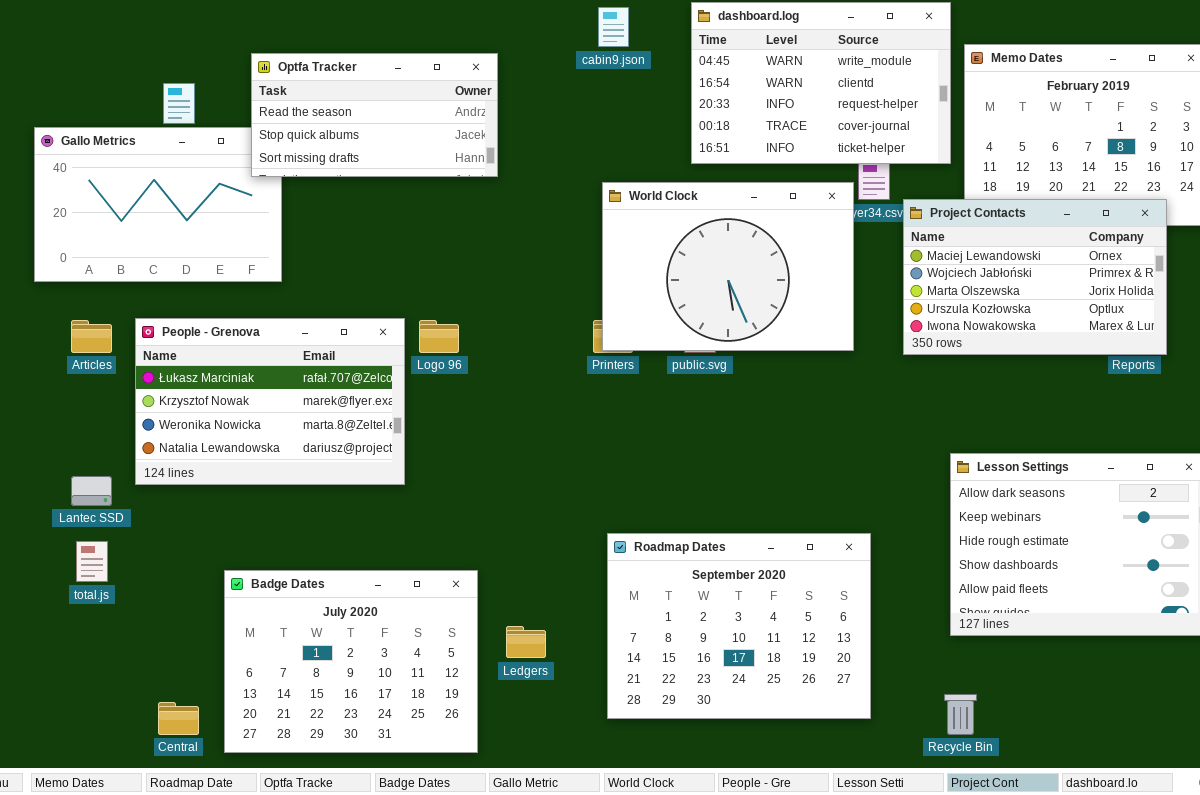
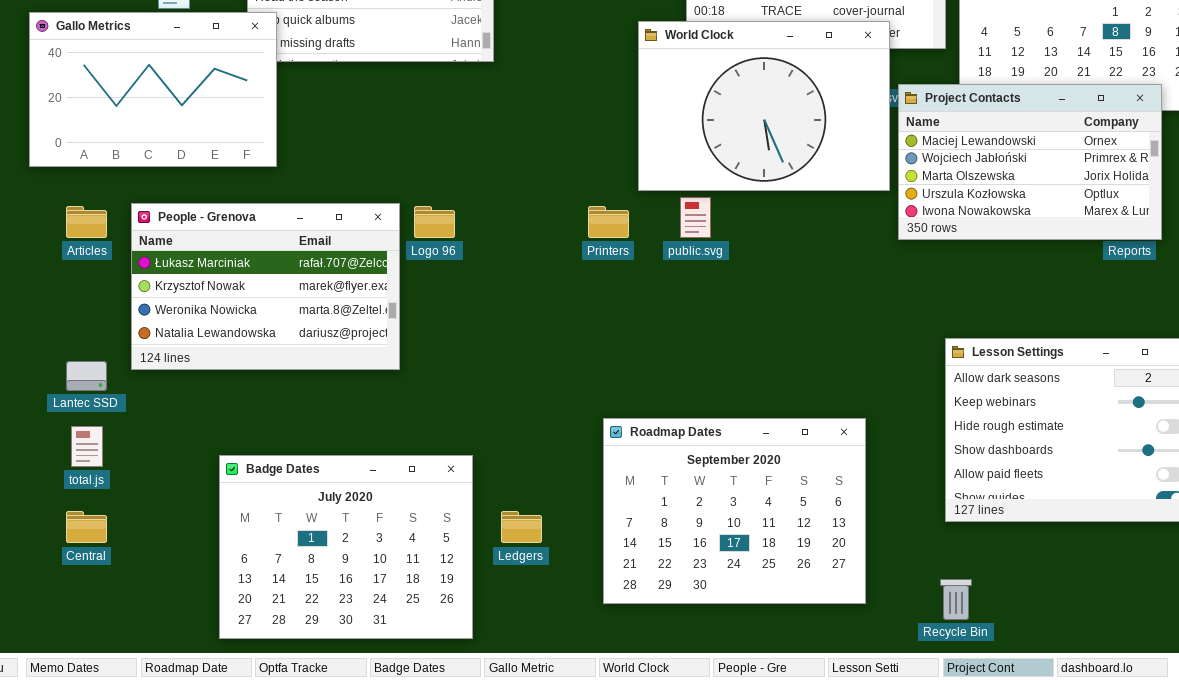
Gallo Metrics: [34,127,282,282] -> [29,12,277,167], raised
World Clock: [602,182,854,351] -> [638,21,890,191], moved
Central: [158,702,199,735] -> [66,511,107,543], moved

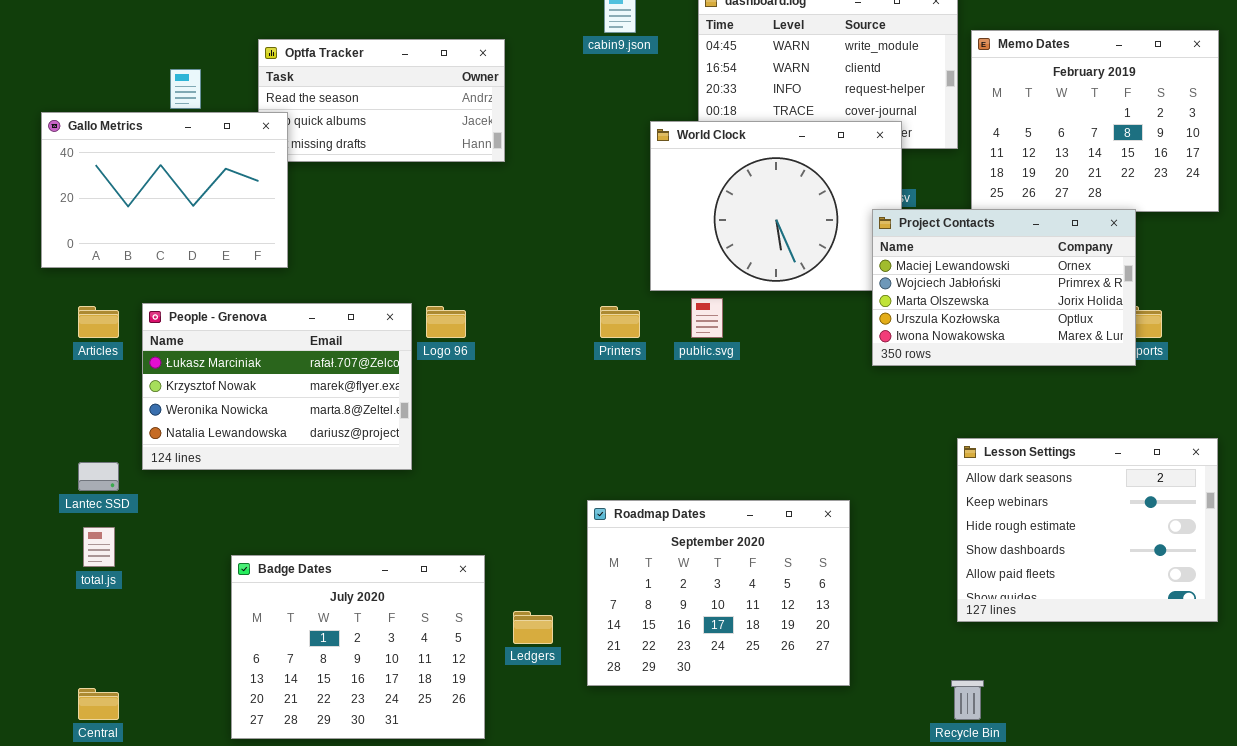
Project Contacts: [898,84,1162,240] -> [872,209,1136,366], moved
Roadmap Dates: [603,418,866,604] -> [587,500,850,686], moved
Central: [66,511,107,543] -> [78,688,119,720], moved

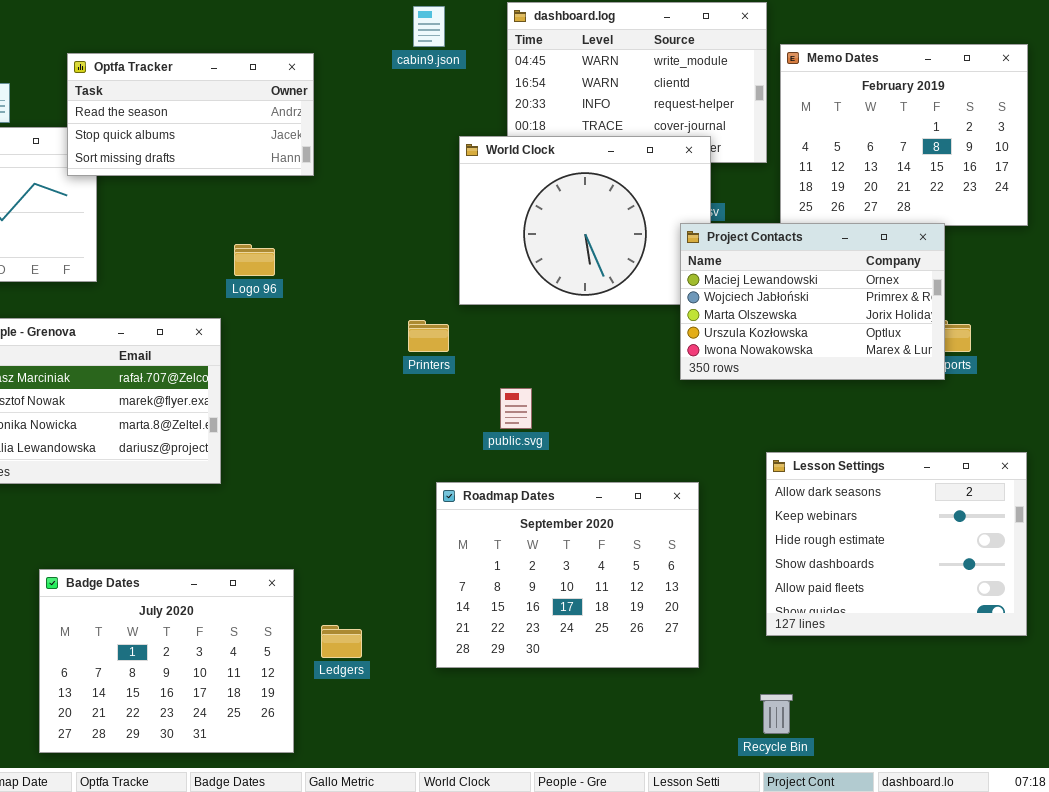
Optfa Tracker: [258,39,505,162] -> [67,53,314,176], raised
public.svg: [691,298,723,338] -> [500,388,532,429], moved
Logo 96: [426,306,466,338] -> [234,244,275,276], moved
Roadmap Dates: [587,500,850,686] -> [436,482,699,668], moved

